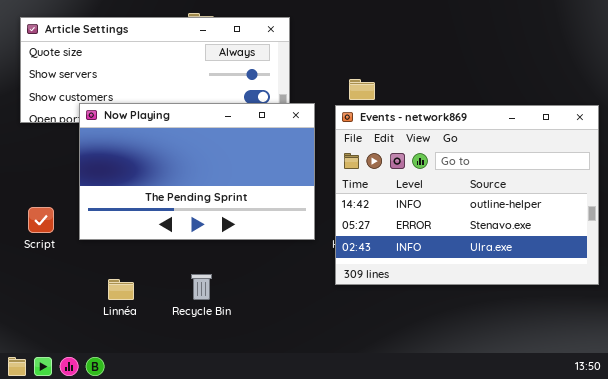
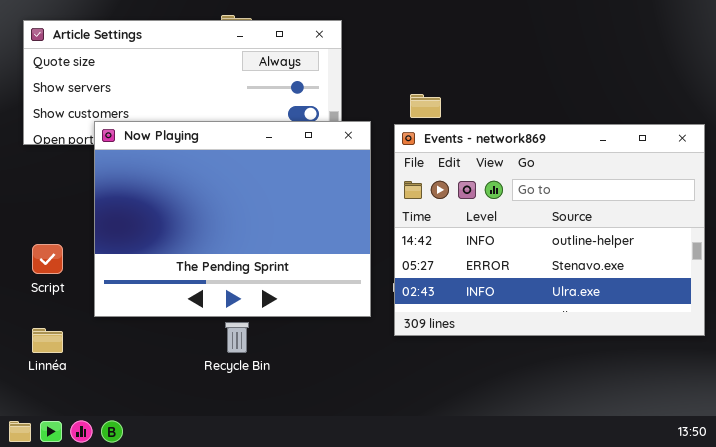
Now Playing: [79,103,315,240] -> [94,121,371,317], resized
Linnéa: [108,279,134,300] -> [32,328,63,353], moved

